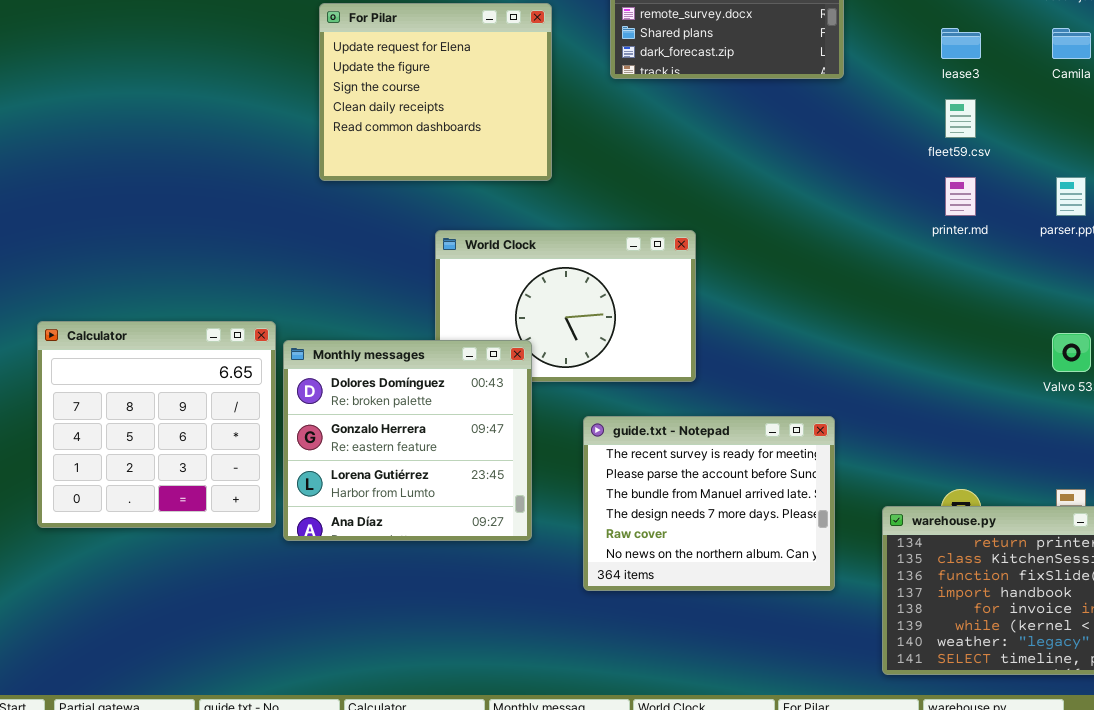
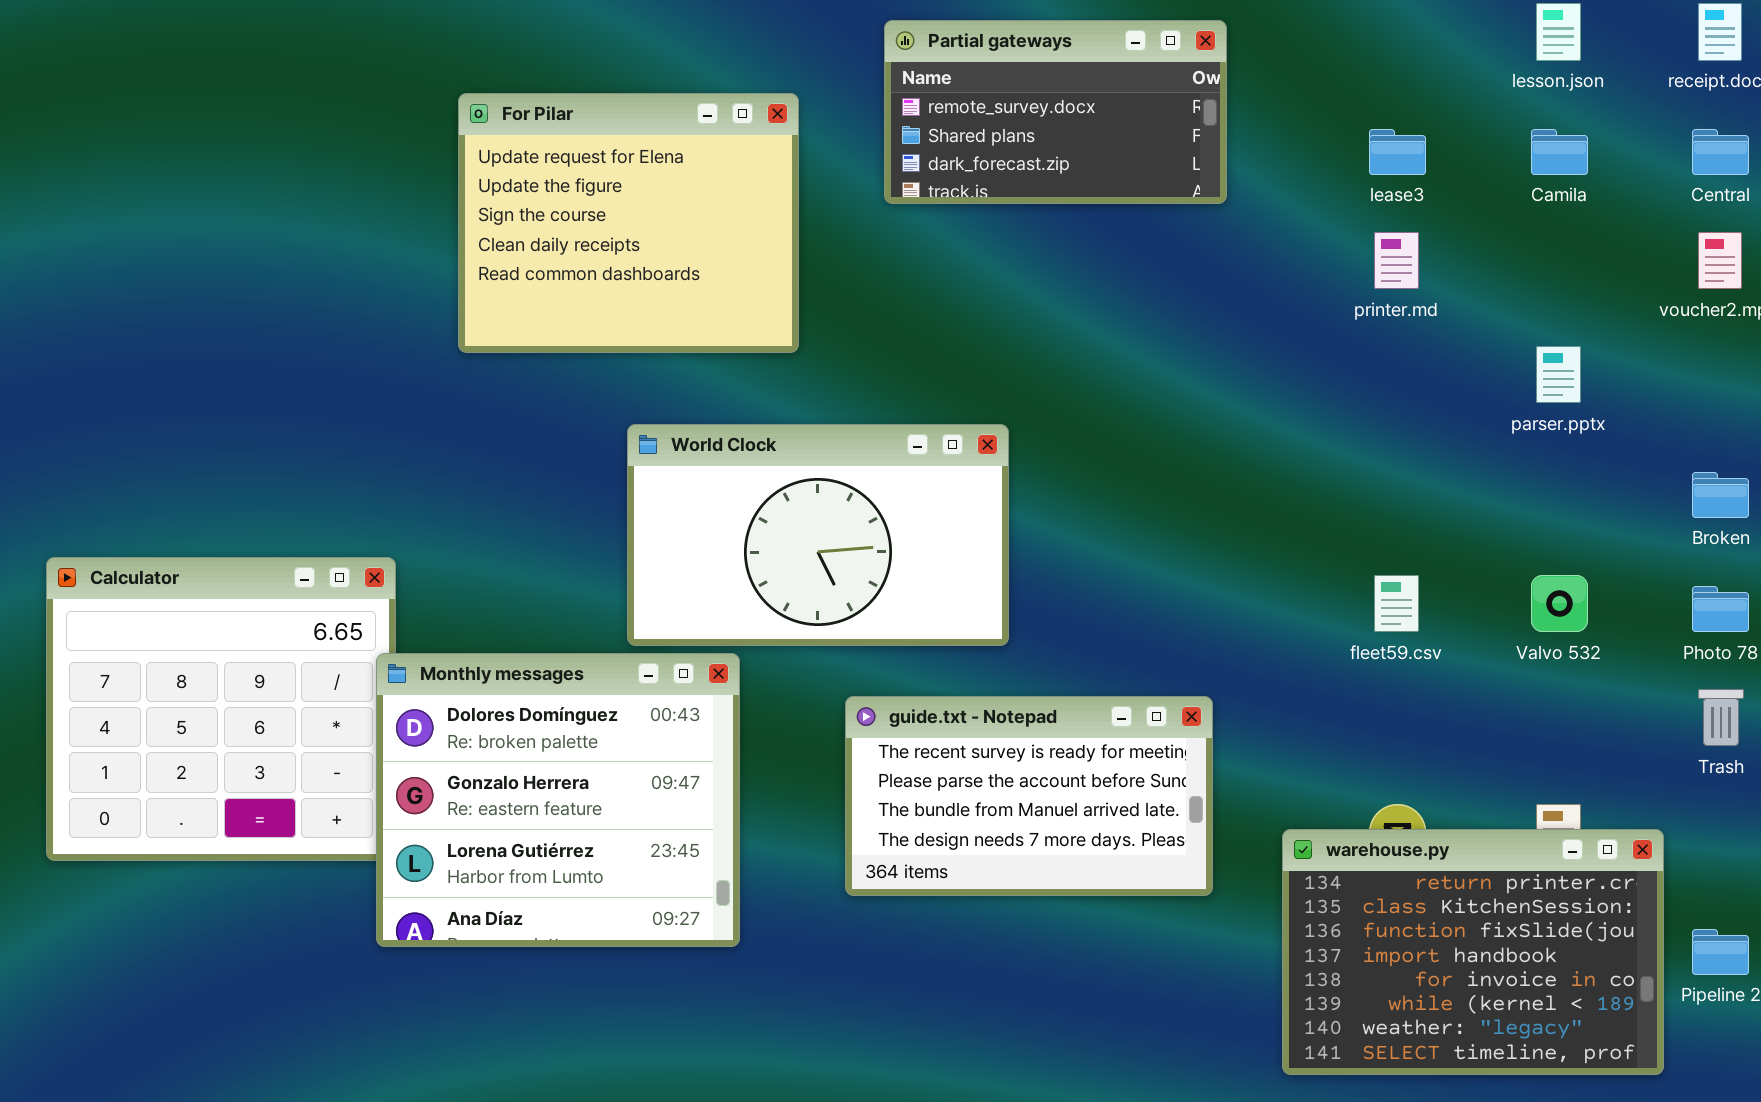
fleet59.csv: [945,99,976,138] -> [1374,575,1419,632], moved
printer.md: [945,177,976,216] -> [1374,232,1419,289], moved
Monthly messages: [283,340,532,541] -> [376,653,740,947], moved
guide.txt - Notepad: [583,416,835,591] -> [845,696,1213,896], resized

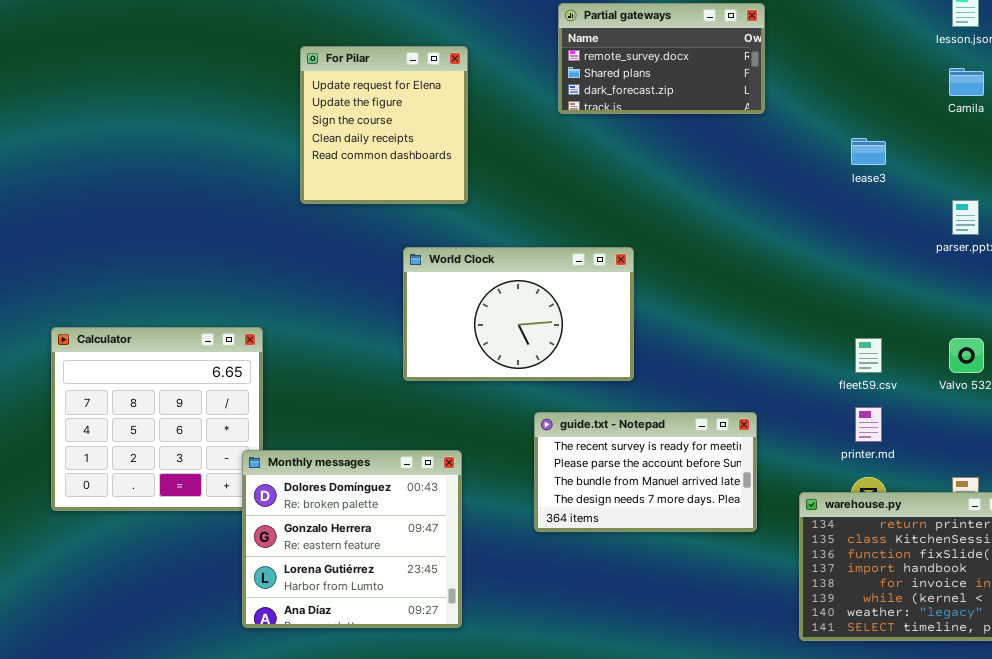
For Pilar: [458,93,799,353] -> [300,46,468,204], resized
lease3: [1369,129,1426,175] -> [851,138,886,165], moved
printer.md: [1374,232,1419,289] -> [855,407,882,442], moved
Monthly messages: [376,653,740,947] -> [242,450,462,628], moved

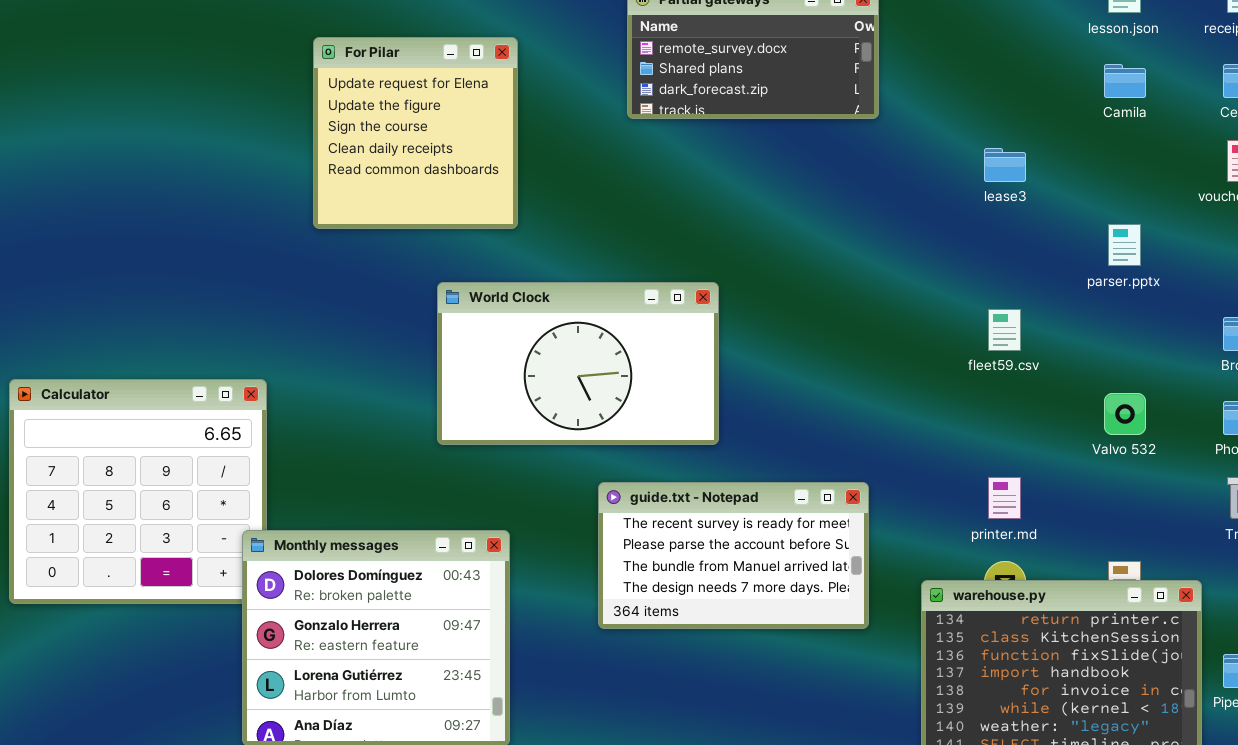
fleet59.csv: [855,338,882,373] -> [988,309,1021,351], moved

